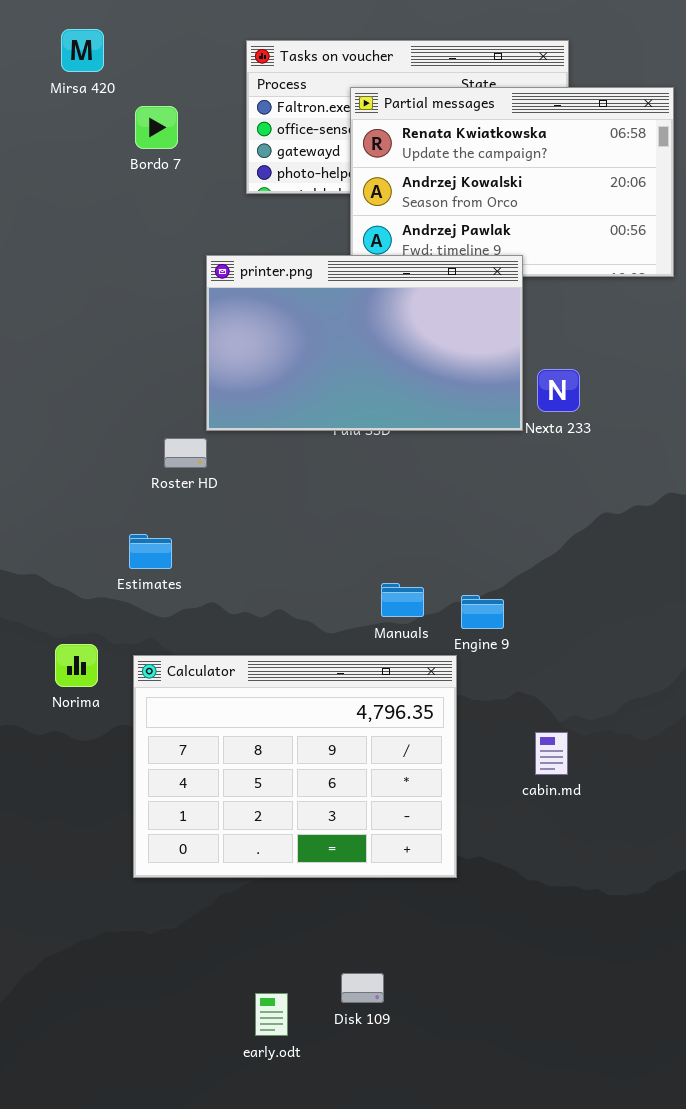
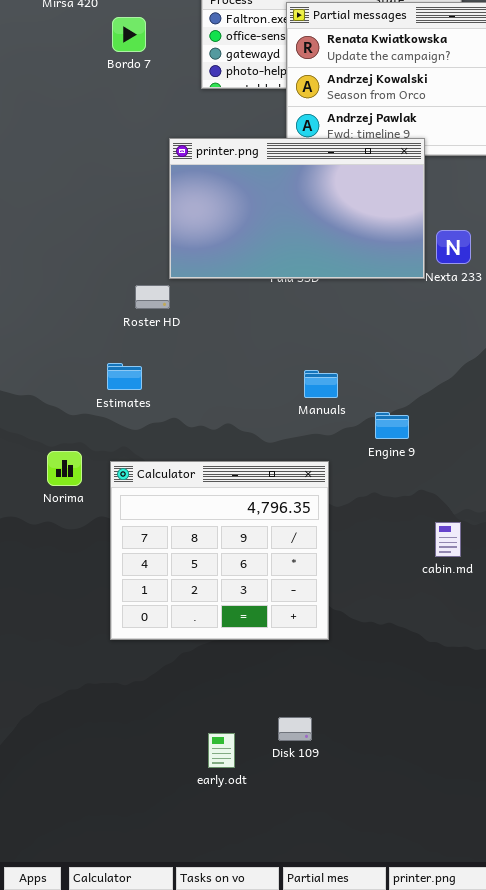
Manuals: [381,583,424,617] -> [304,370,338,398], moved
Calculator: [133,655,457,878] -> [110,461,329,640], resized

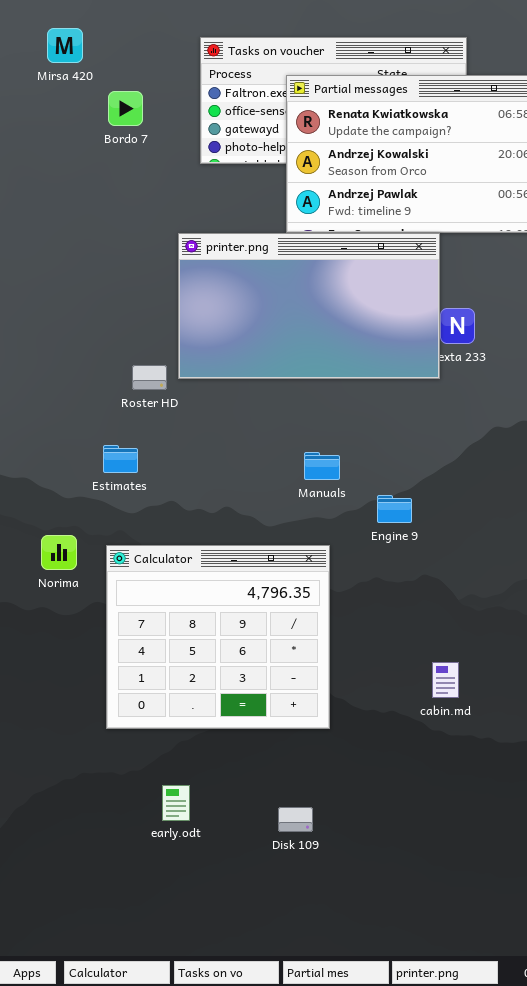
printer.png: [169,138,425,279] -> [178,233,440,379], moved
cabin.md: [435,522,461,557] -> [432,662,459,698], moved
early.odt: [208,733,235,768] -> [162,785,190,821], moved

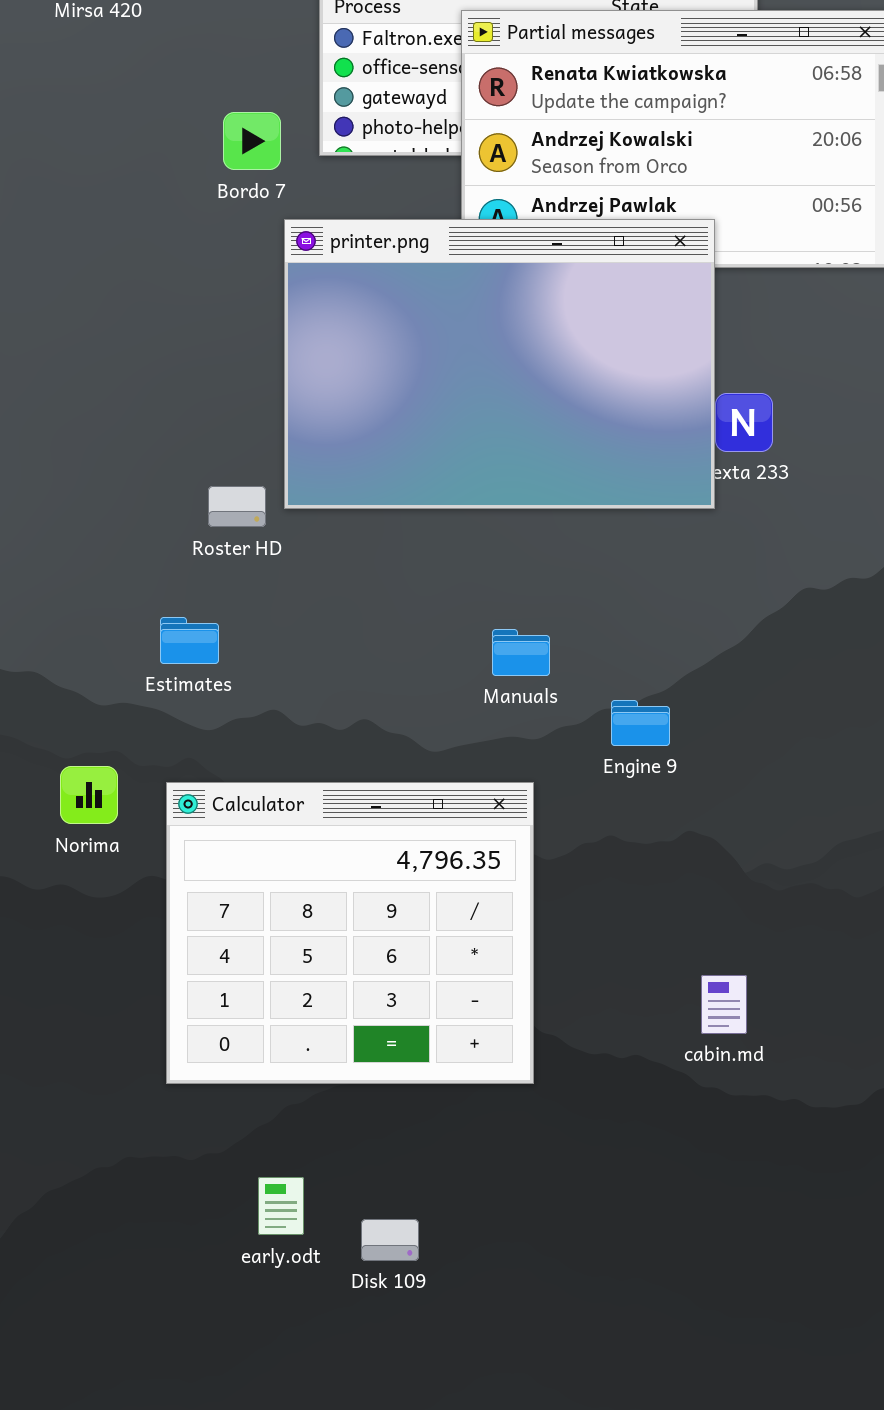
Bordo 7: [108,91,143,126] -> [223,112,281,170], moved
printer.png: [178,233,440,379] -> [284,219,715,509], resized
Disk 109: [278,807,313,832] -> [361,1219,419,1261], moved

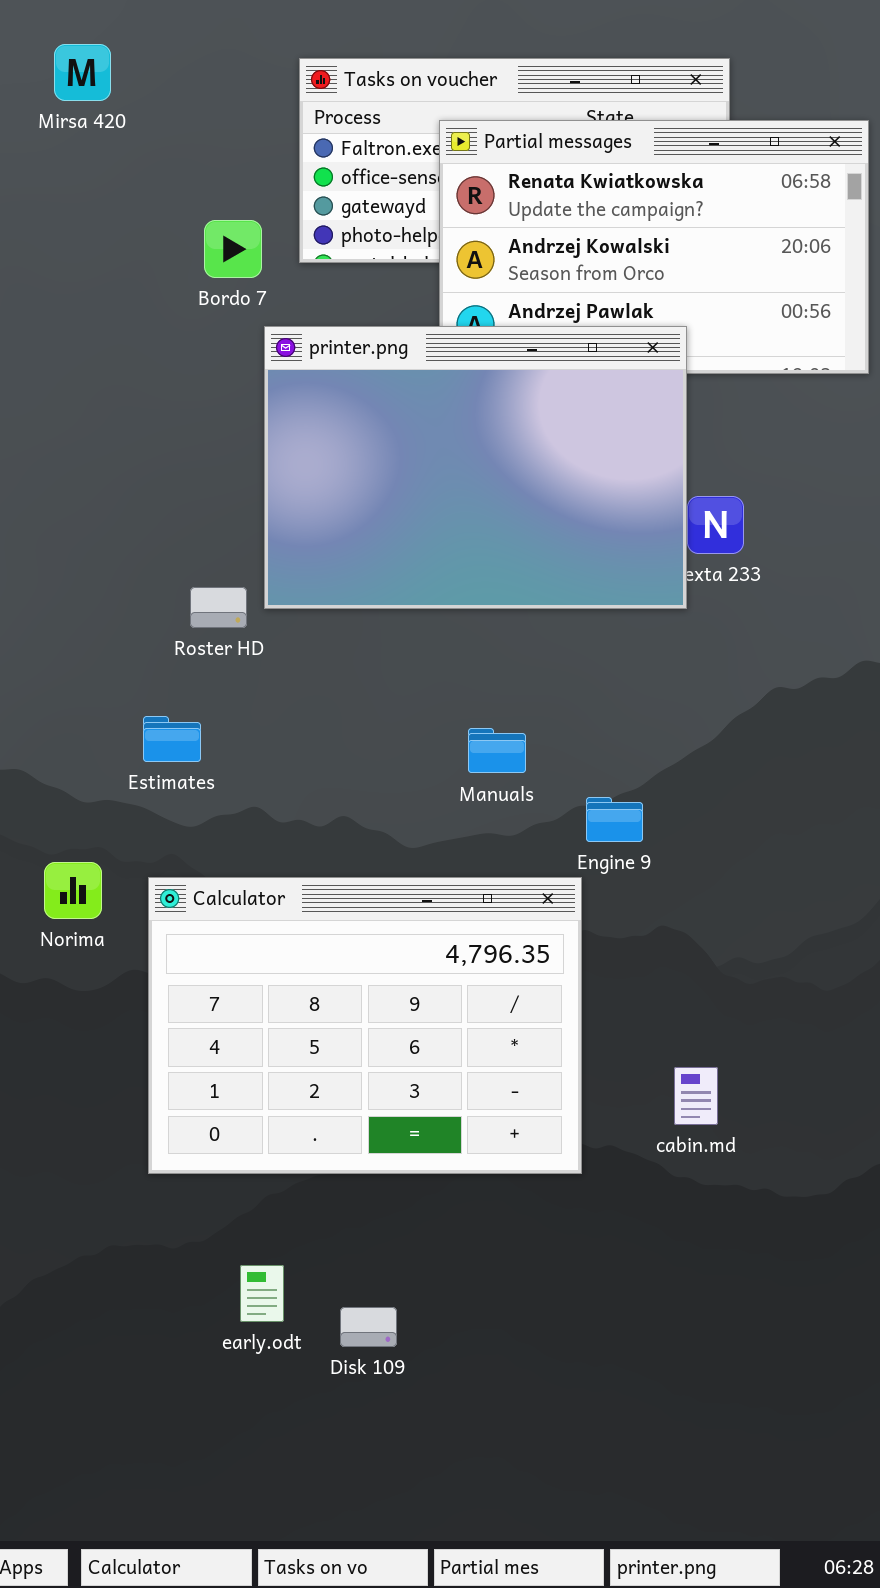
Calculator: [166,782,534,1084] -> [148,877,582,1174], resized

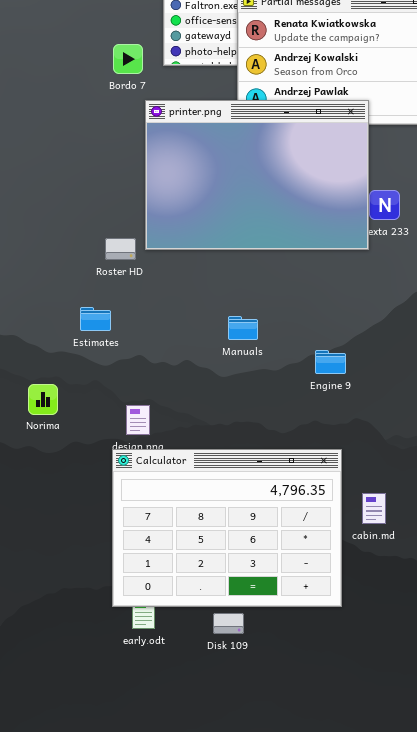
Manuals: [468,728,526,773] -> [228,316,258,340], moved
Calculator: [148,877,582,1174] -> [112,449,342,607], moved
Disk 109: [340,1307,397,1347] -> [213,613,244,634], moved

